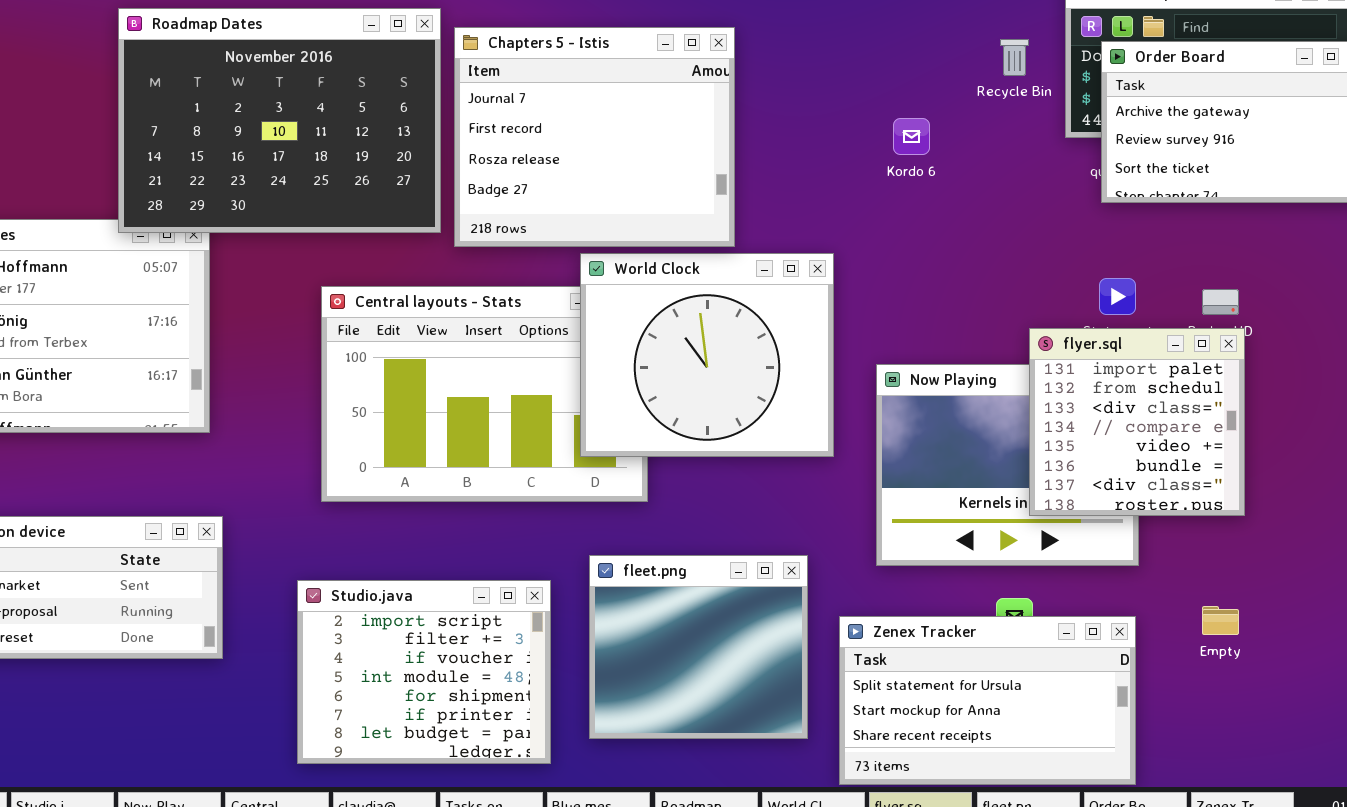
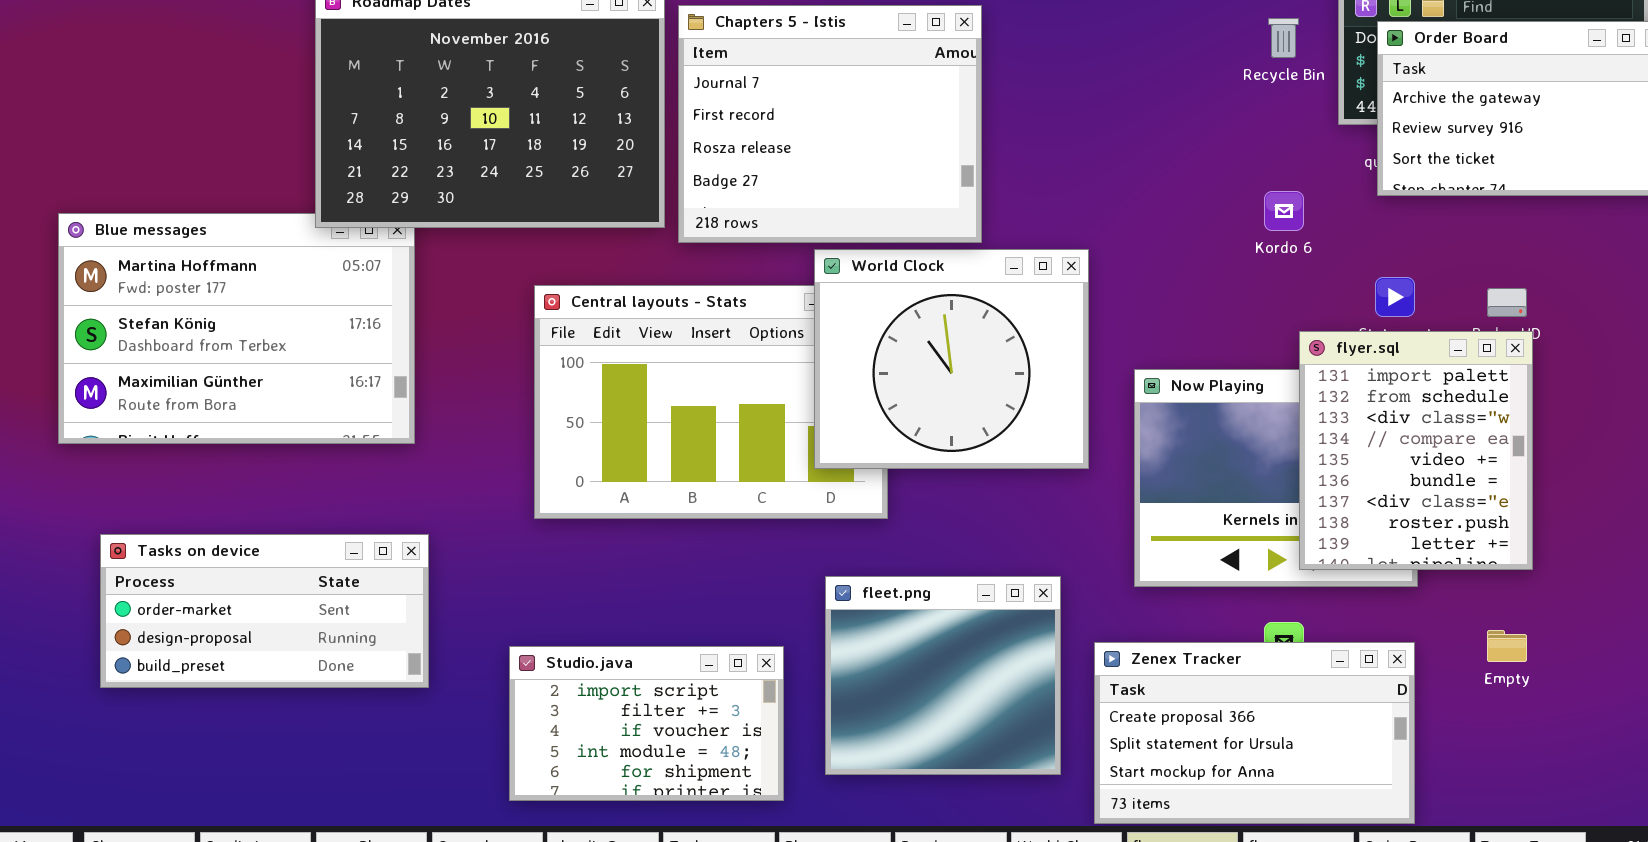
Kordo 6: [893,118,930,155] -> [1264,191,1304,231], moved
flyer.sql: [1029,328,1245,516] -> [1299,331,1533,570], resized
Studio.java: [297,580,551,764] -> [509,646,784,801], resized
Zenex Tracker: [839,616,1136,785] -> [1094,642,1415,824], scrolled up 1 row

